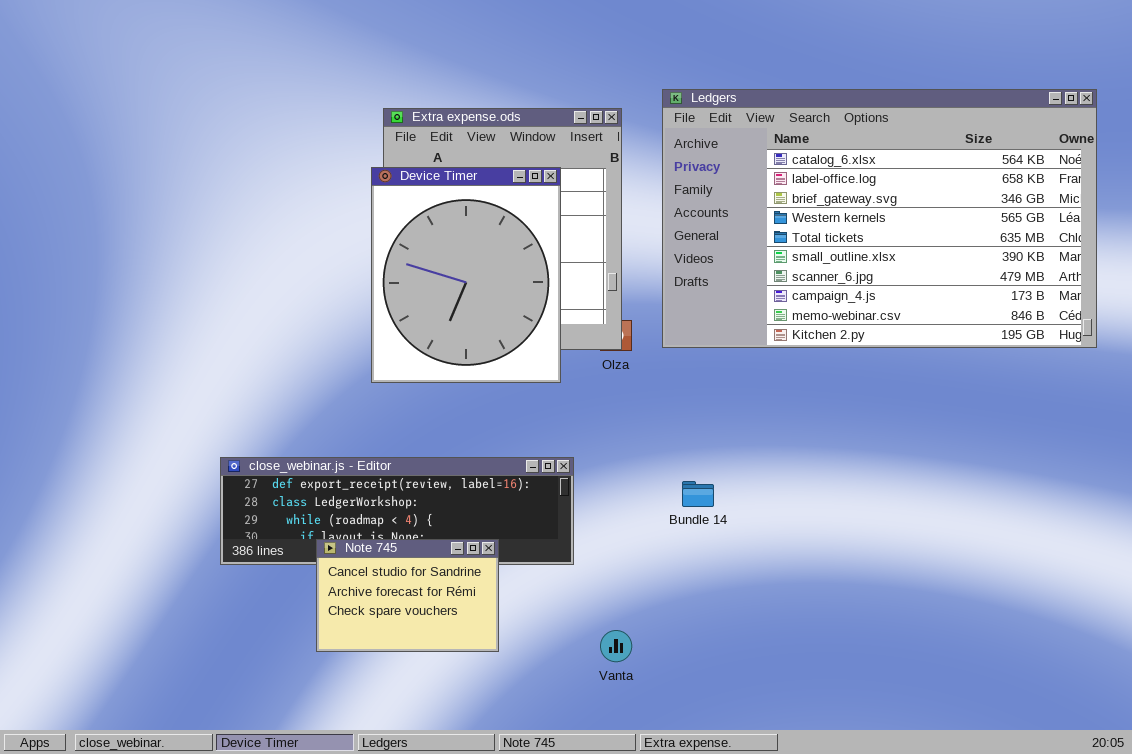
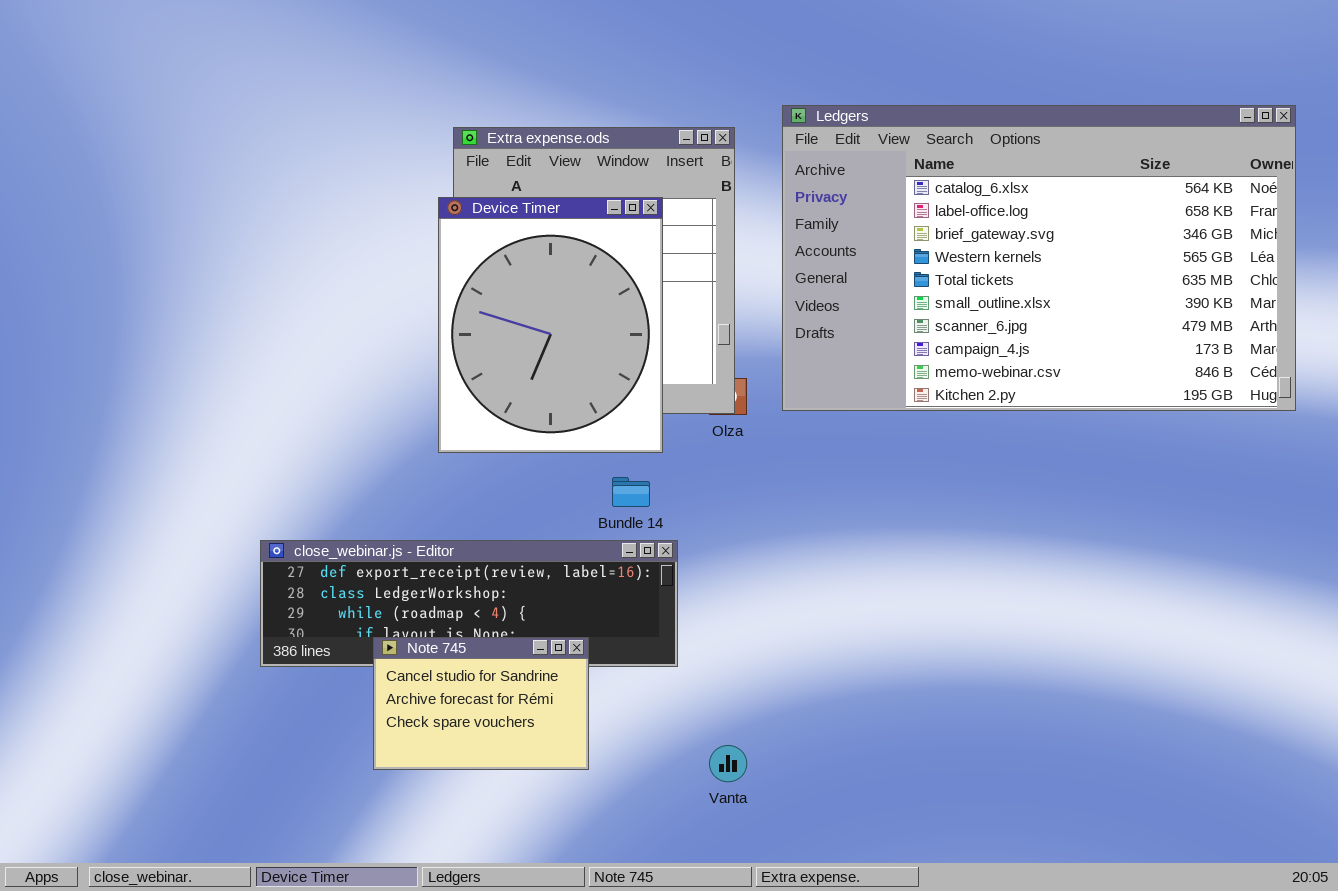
Bundle 14: [682,481,714,507] -> [612,477,650,507], moved

